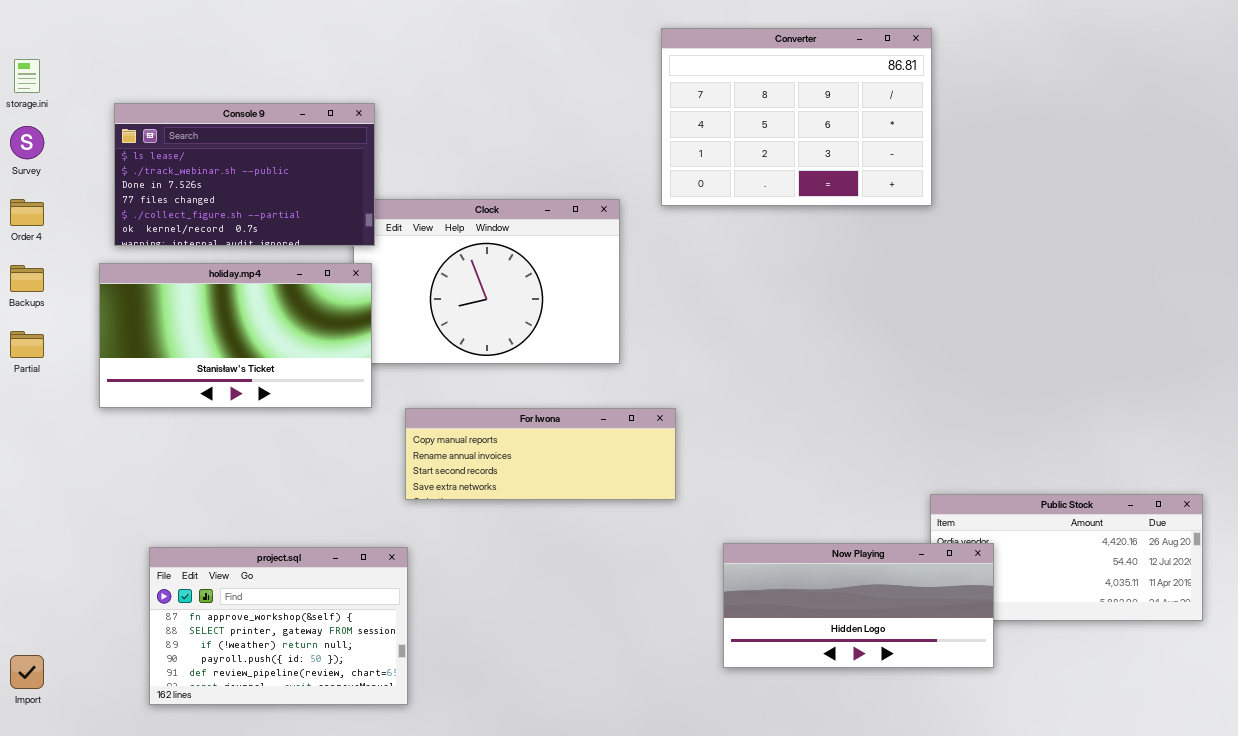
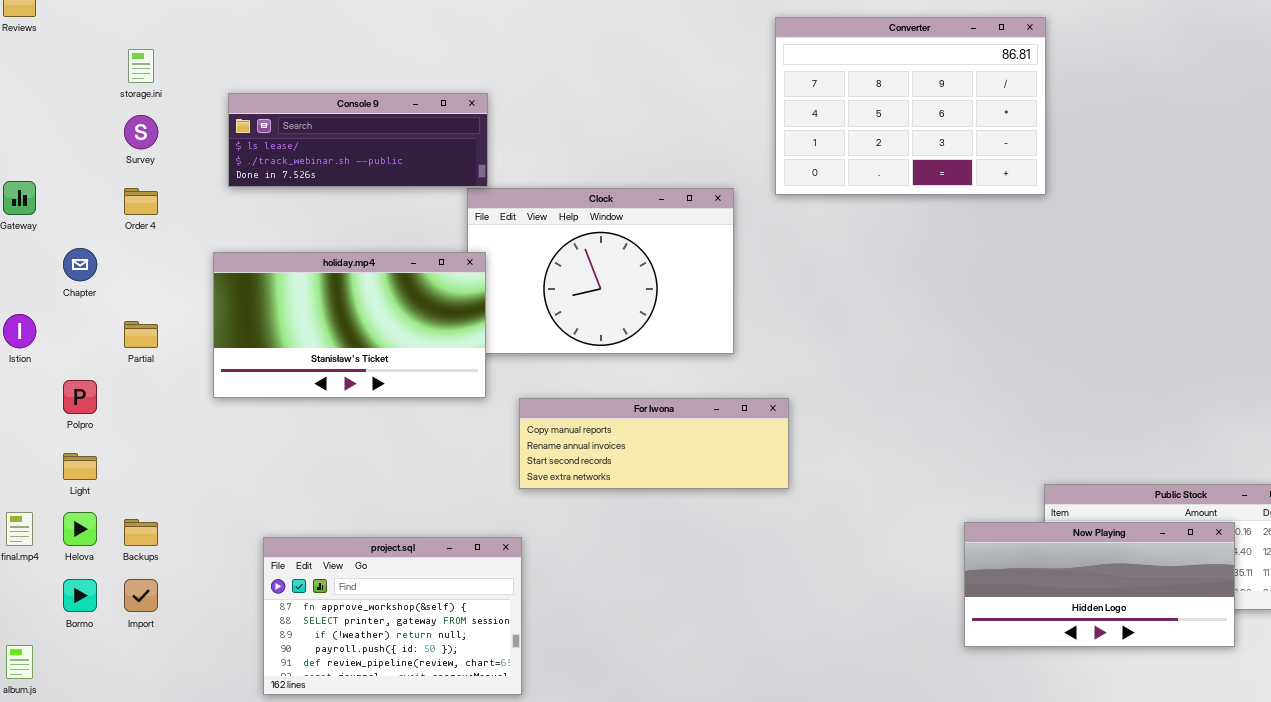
Console 9: [114,103,375,246] -> [228,93,488,187], resized
Backups: [10,265,44,292] -> [124,519,158,546], moved
Now Playing: [723,543,994,668] -> [964,522,1235,647], moved
Import: [10,655,44,689] -> [124,579,158,612], moved

